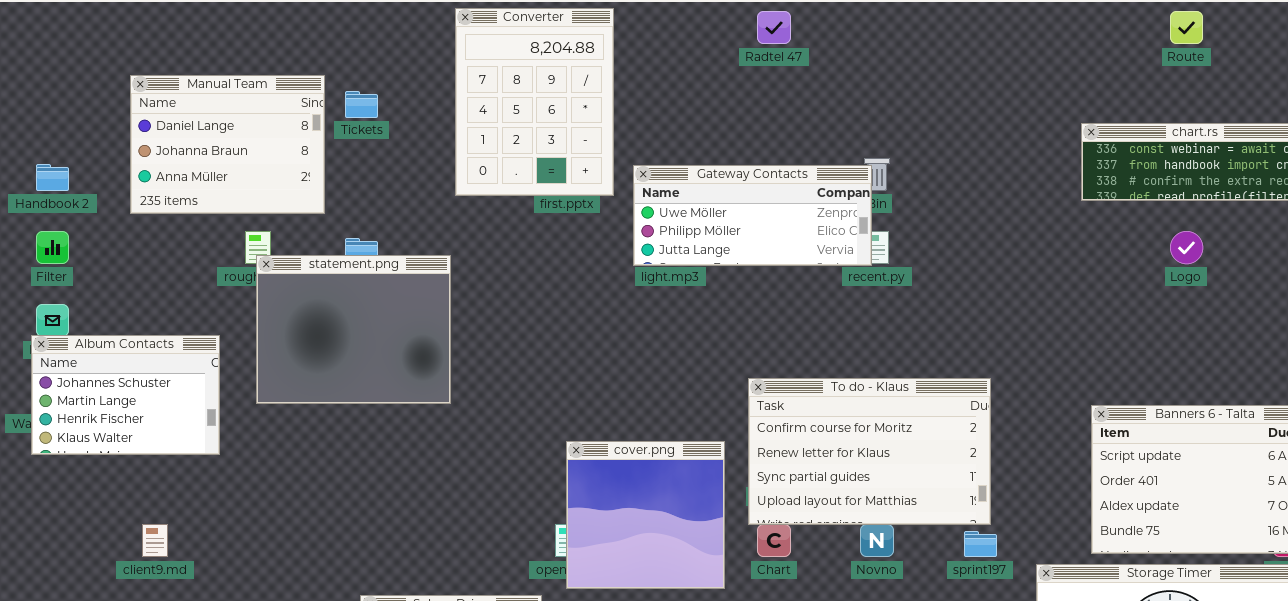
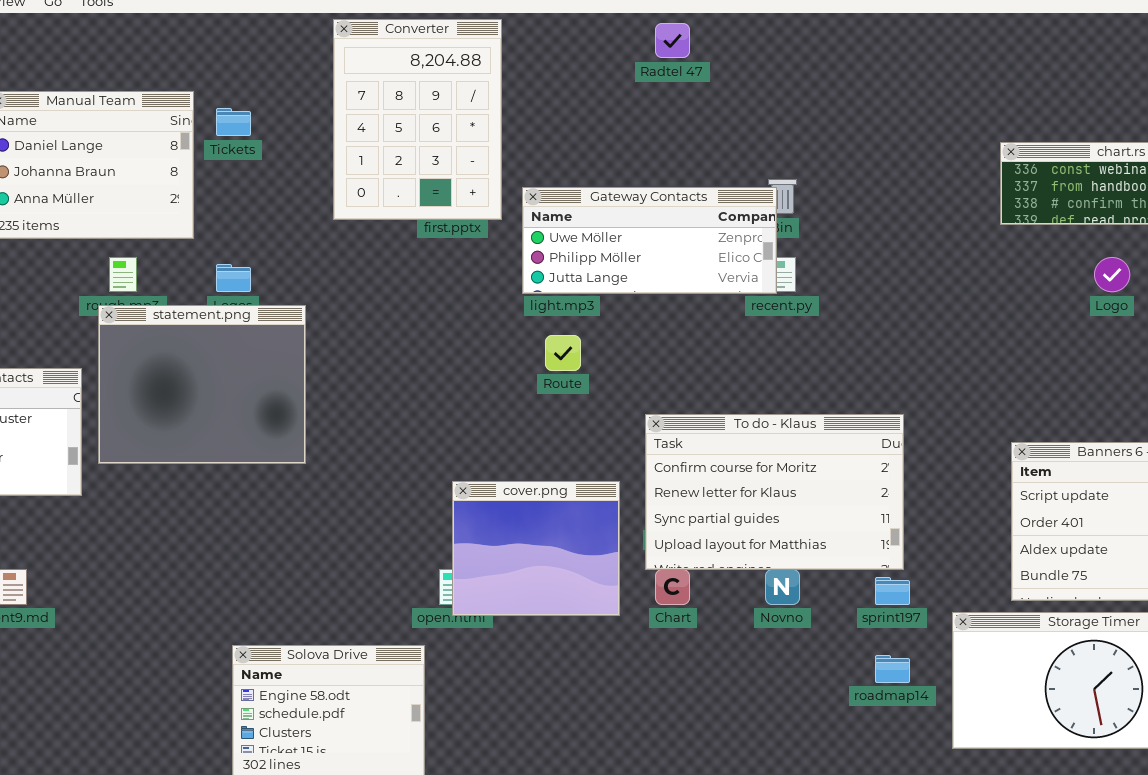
Route: [1170,11,1203,44] -> [545,335,581,371], moved
statement.png: [256,255,451,404] -> [98,305,306,464], moved
cover.png: [566,441,725,589] -> [452,481,620,616], resized

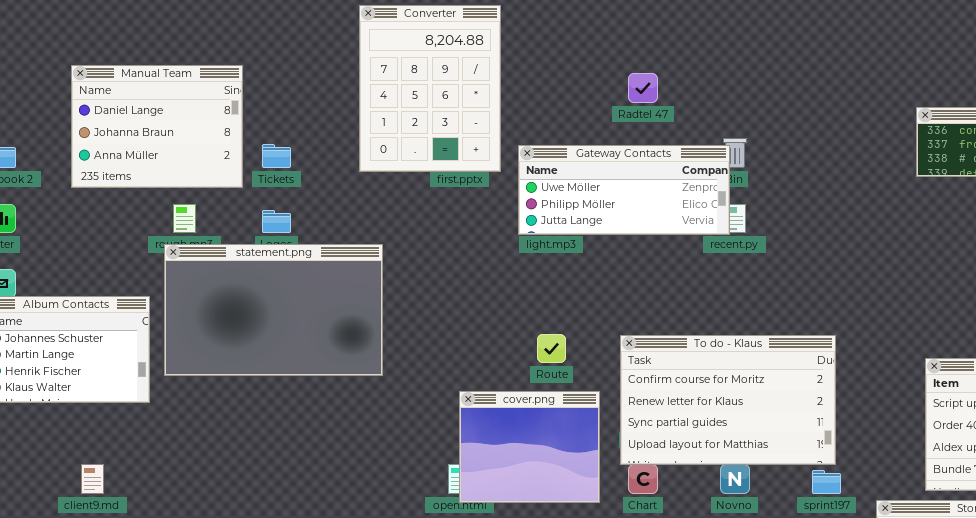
Radtel 47: [655,23,690,58] -> [628,73,658,103], moved
Tickets: [216,108,251,136] -> [262,144,291,168], moved
statement.png: [98,305,306,464] -> [164,244,383,376], resized
Route: [545,335,581,371] -> [537,334,566,363], moved

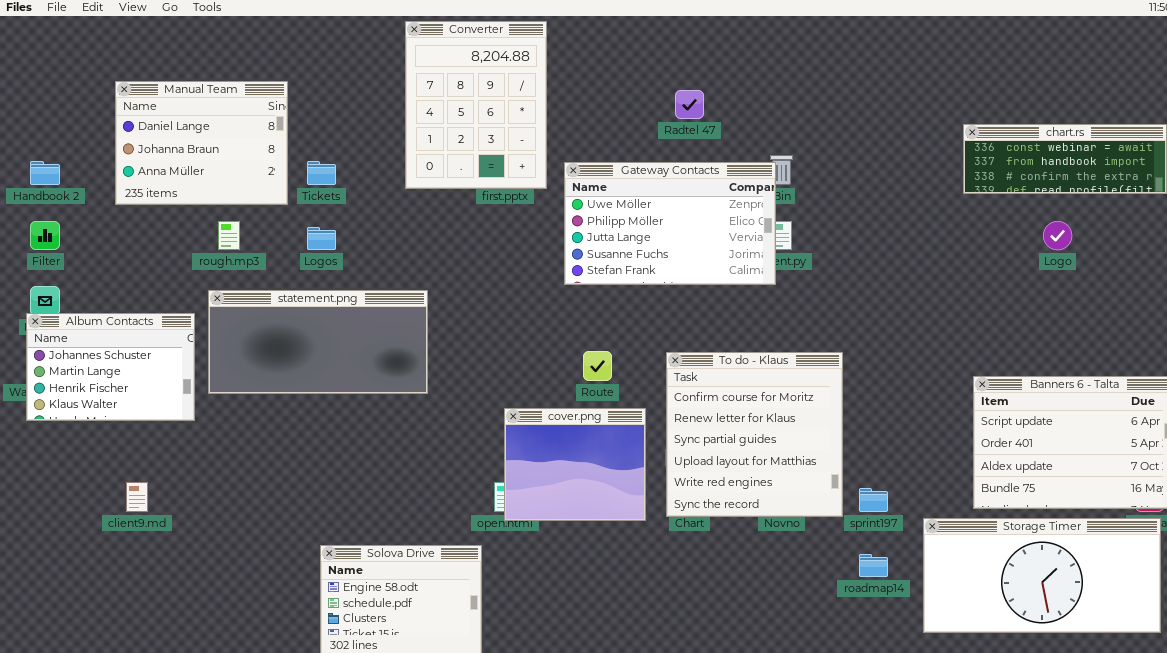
Gateway Contacts: [518,145,730,235] -> [564,162,776,285], resized
statement.png: [164,244,383,376] -> [208,290,428,394], resized
To do - Klaus: [620,335,836,465] -> [666,352,843,517], resized

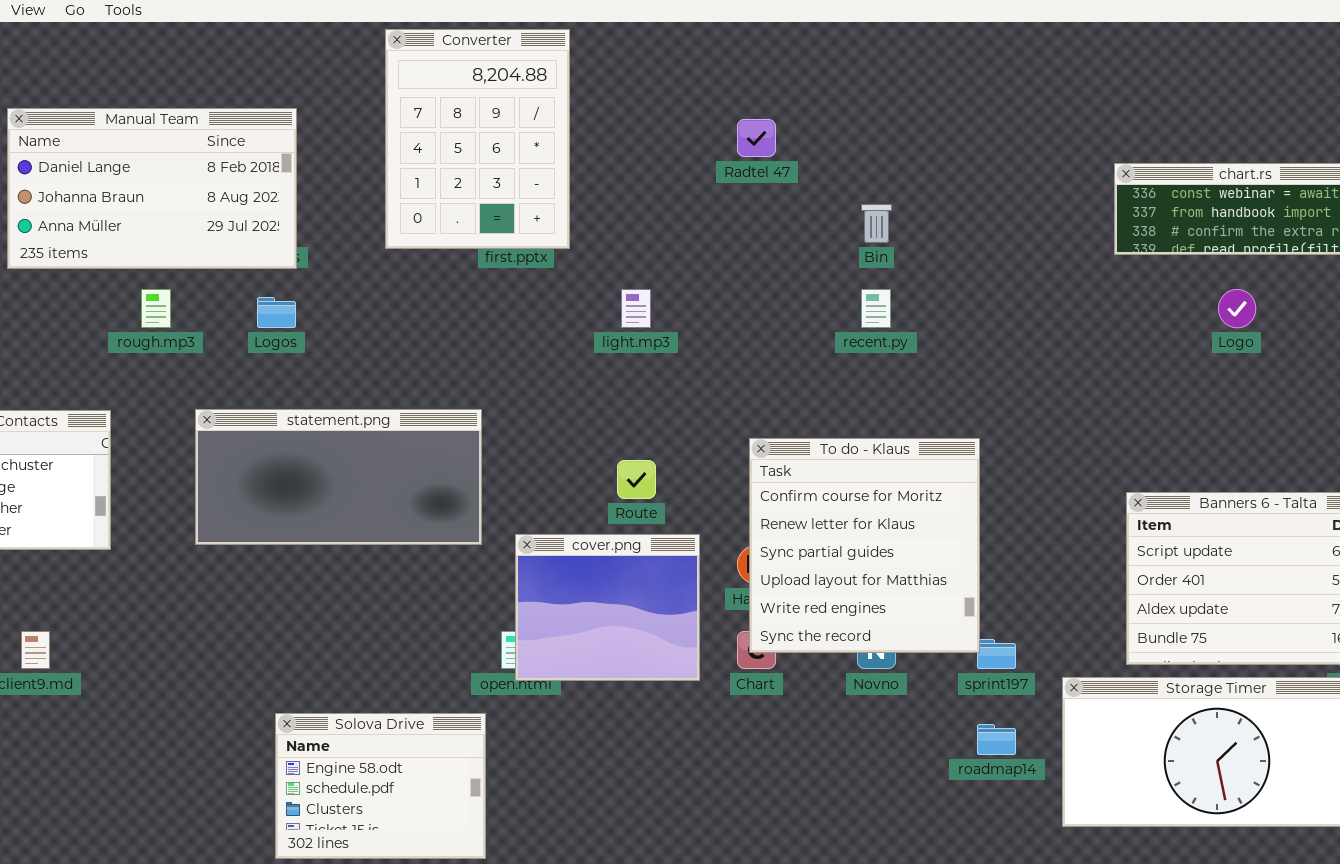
Manual Team: [115,81,288,205] -> [7,108,297,269], resized
Gateway Contacts: [564,162,776,285] -> none, closed
statement.png: [208,290,428,394] -> [195,409,482,545], moved
To do - Klaus: [666,352,843,517] -> [749,438,980,653], moved

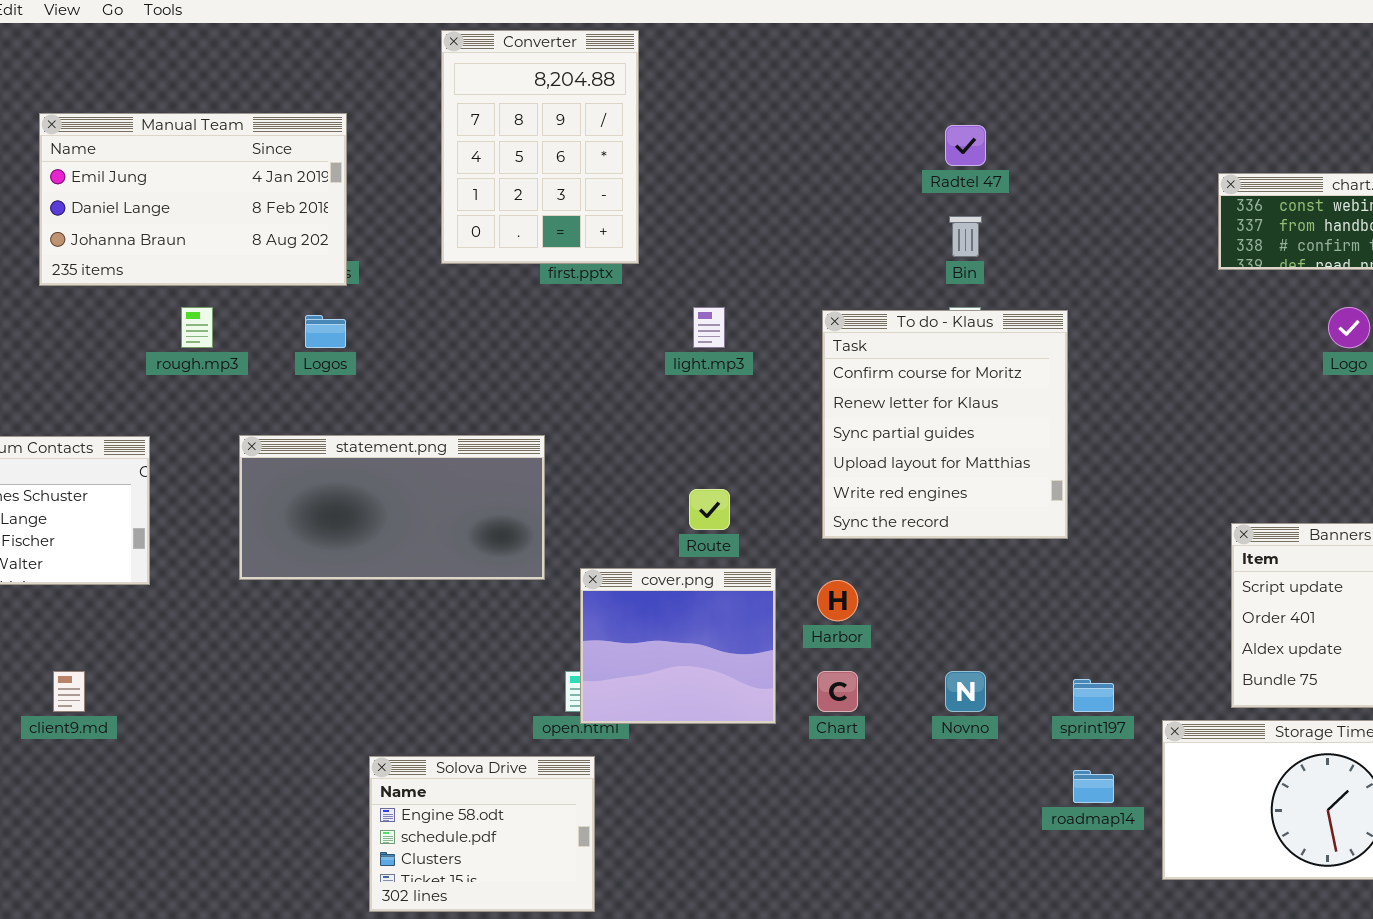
Manual Team: [7,108,297,269] -> [39,113,347,286], scrolled up 1 row
Radtel 47: [737,119,776,157] -> [945,125,986,166], moved
To do - Klaus: [749,438,980,653] -> [822,310,1068,539], moved
Solova Drive: [275,713,486,859] -> [369,756,595,912], moved

